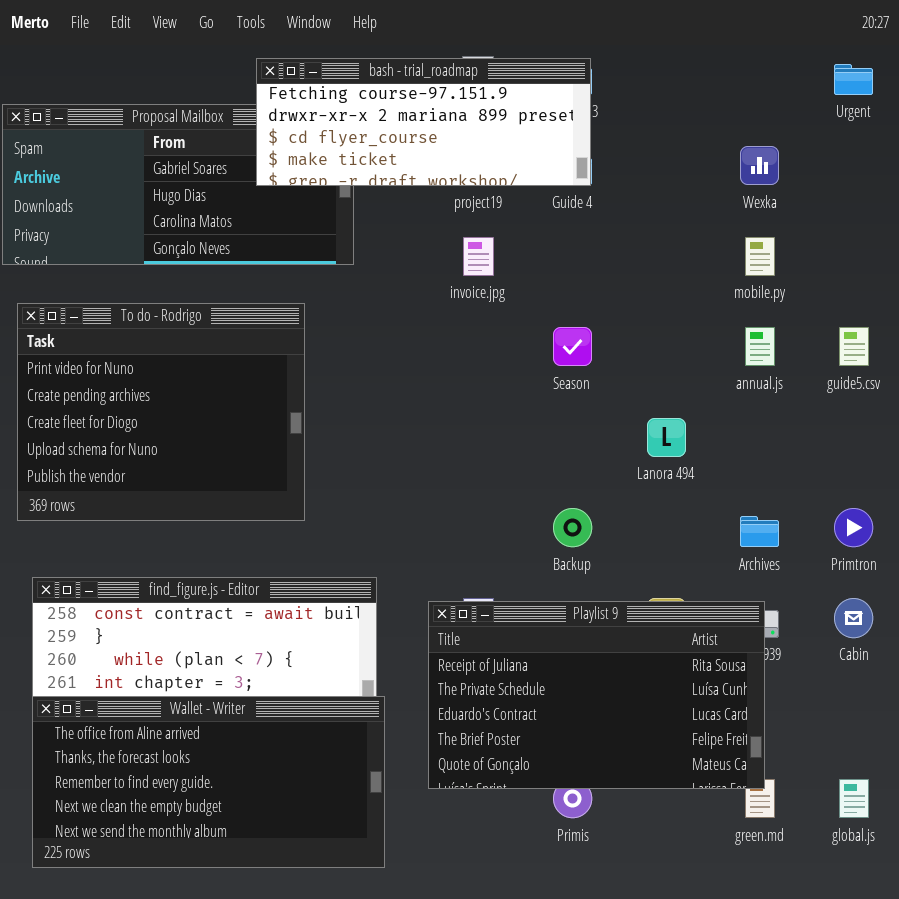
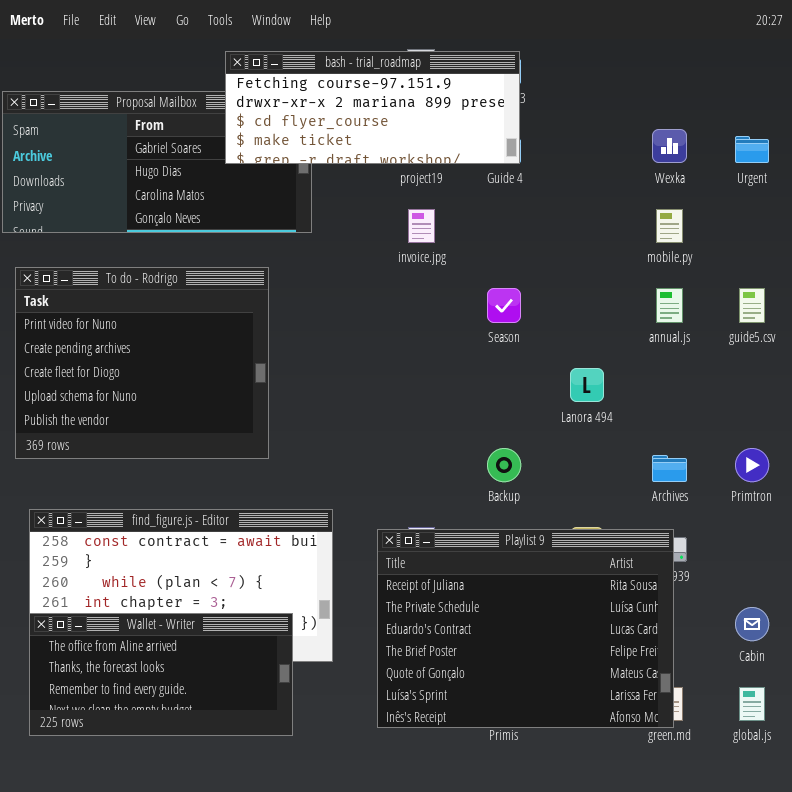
Urgent: [834,64,873,95] -> [735,136,769,163], moved
Cabin: [834,598,873,638] -> [735,607,769,641], moved
Playlist 9: [428,601,765,789] -> [377,529,674,728], resized
Wallet - Writer: [32,696,385,868] -> [29,613,293,736], resized

